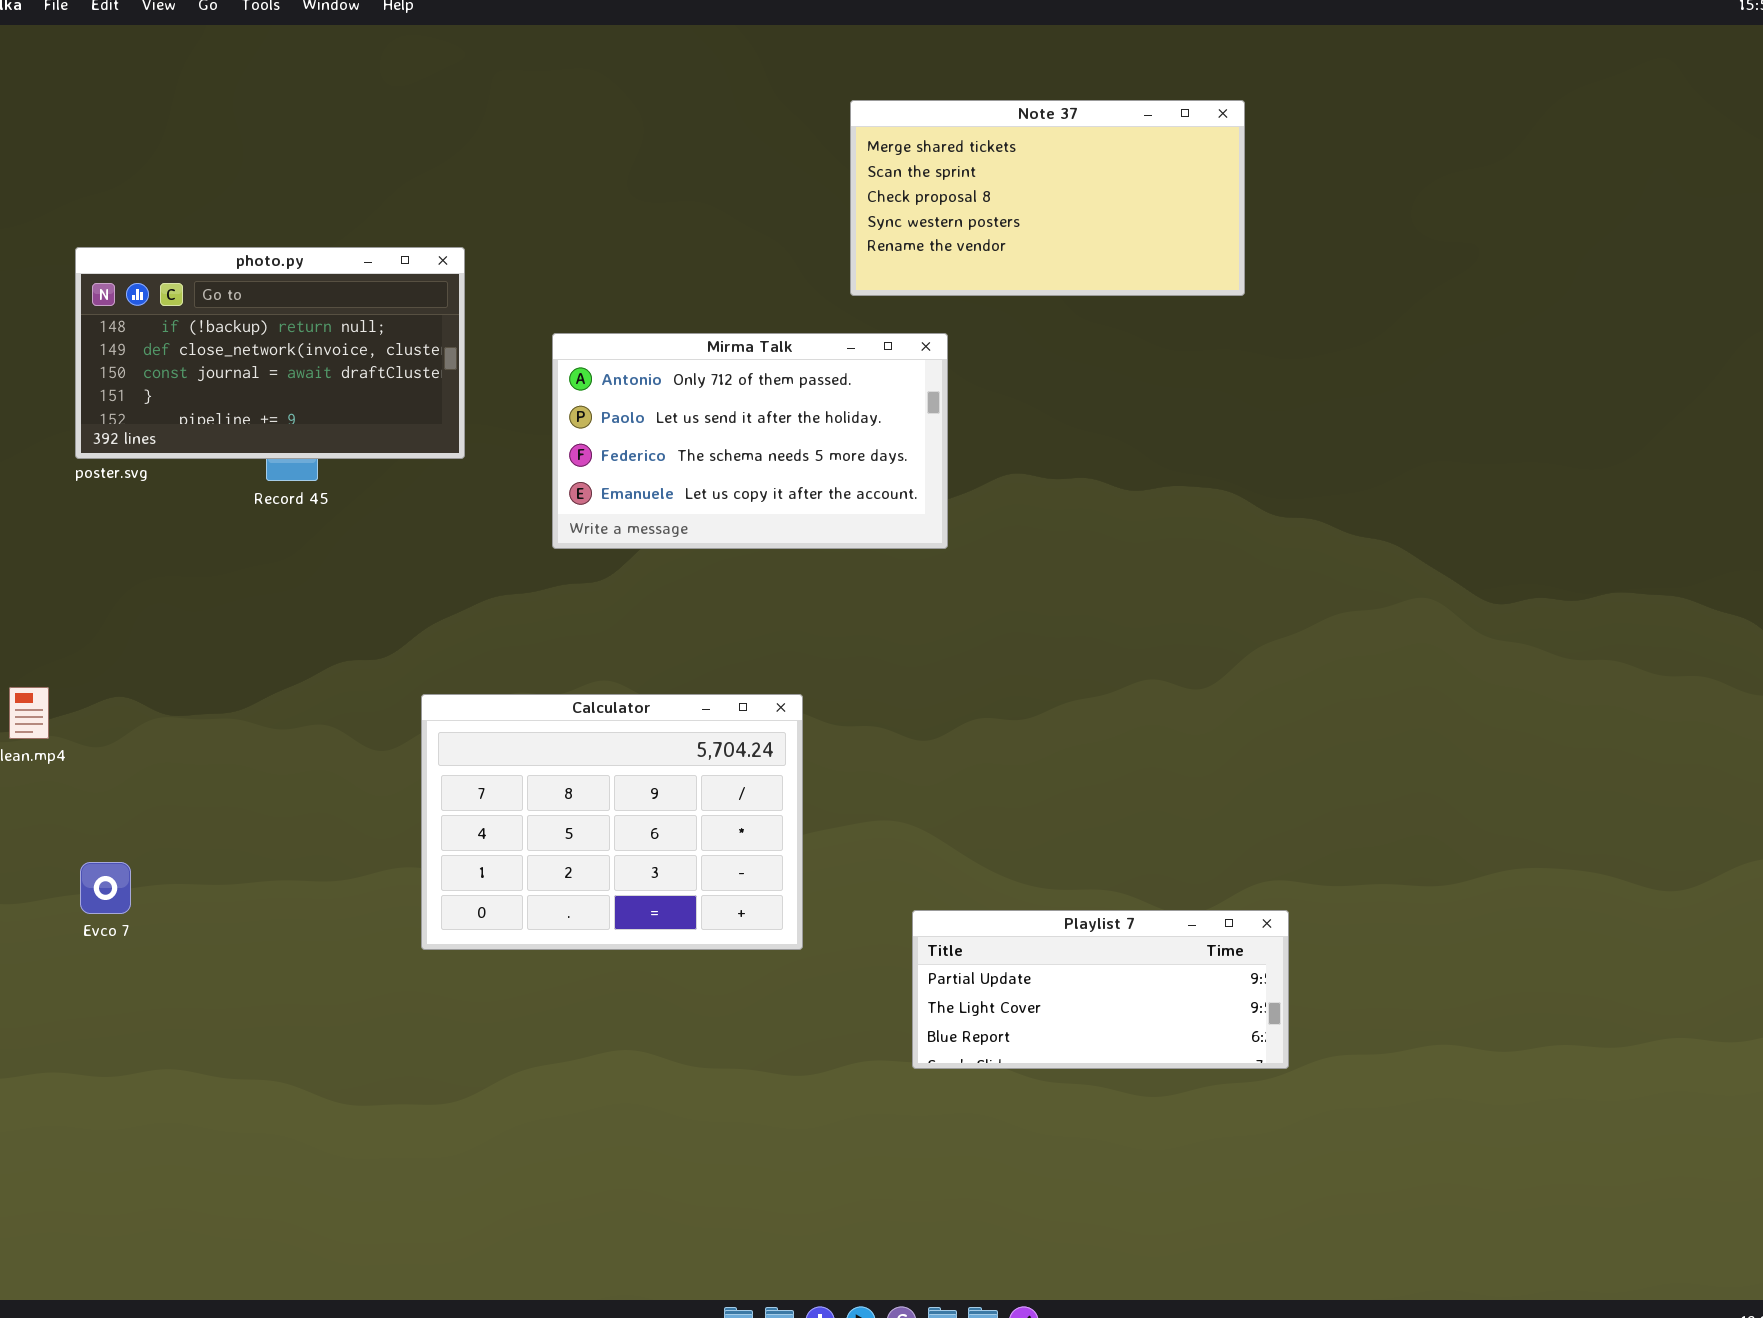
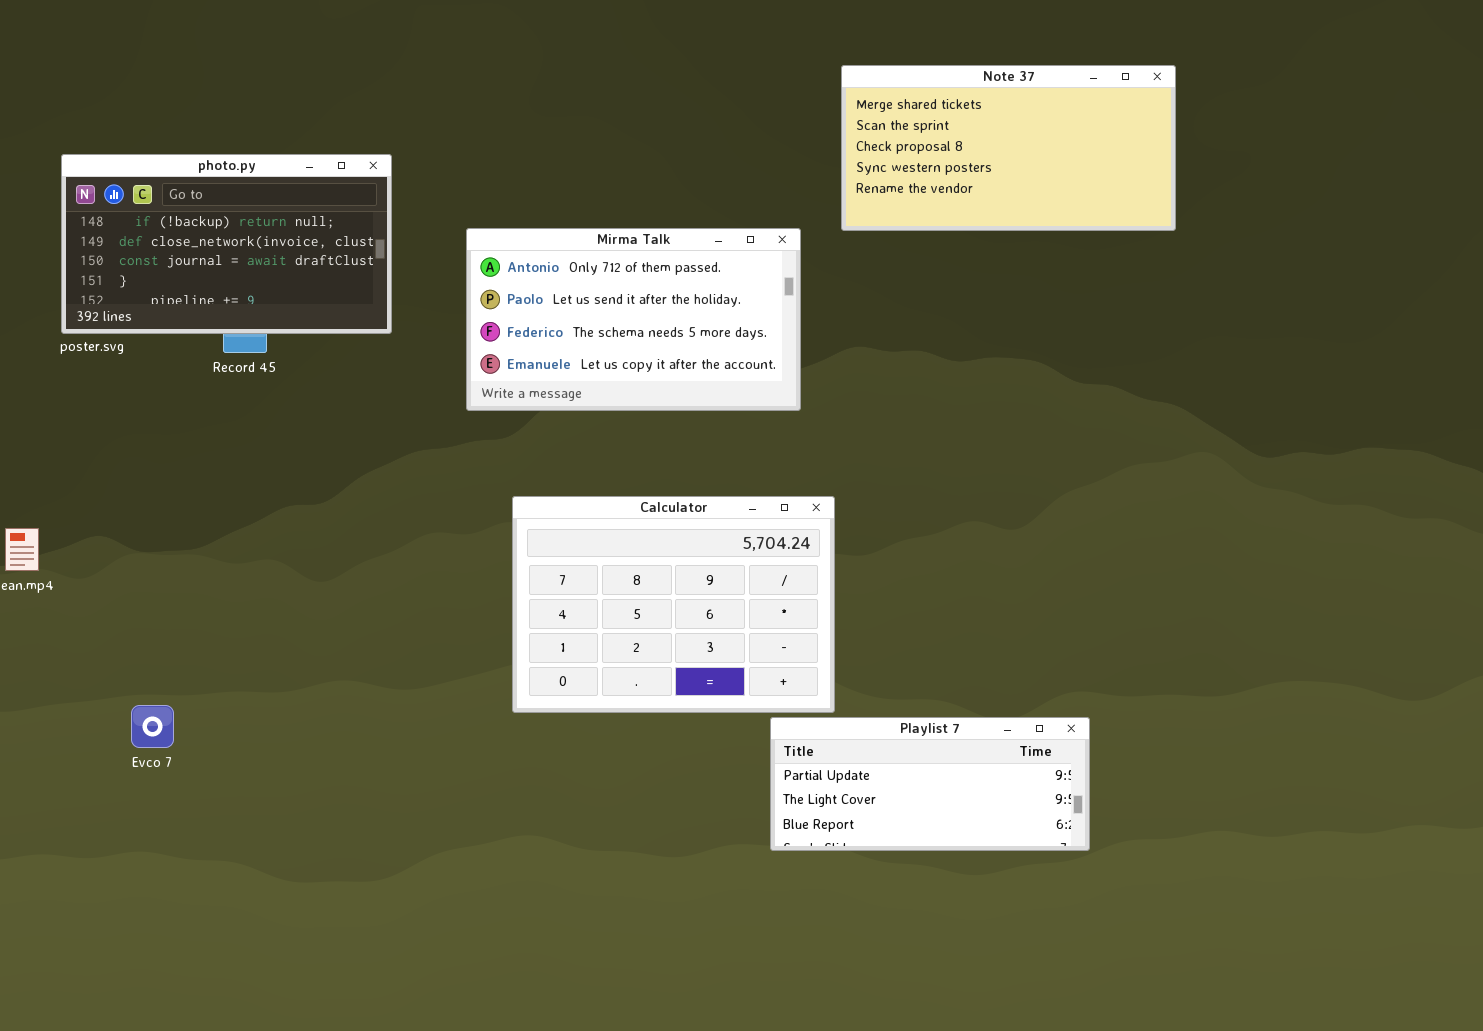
Note 37: [850,100,1245,296] -> [841,65,1176,231], moved
Calculator: [421,694,803,950] -> [512,496,835,713], moved
Evco 7: [80,862,131,914] -> [131,705,174,748], moved

